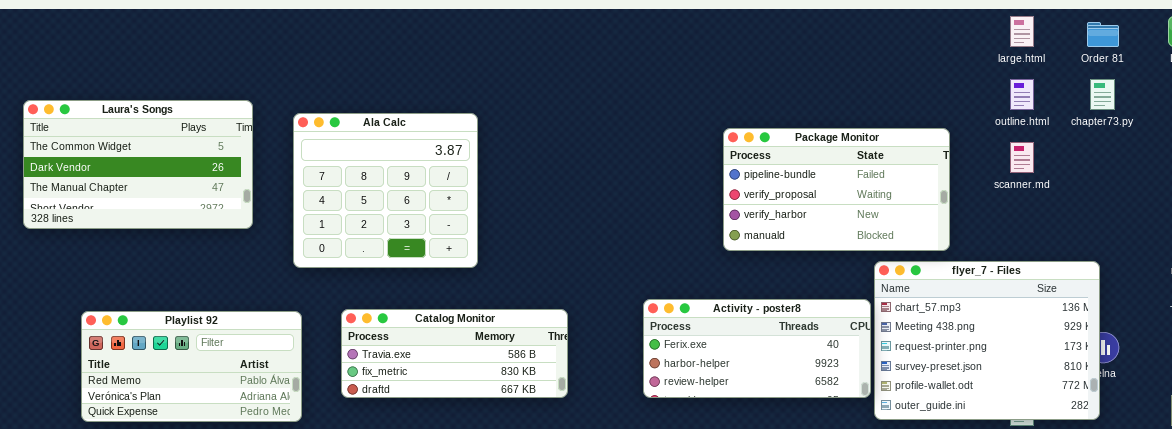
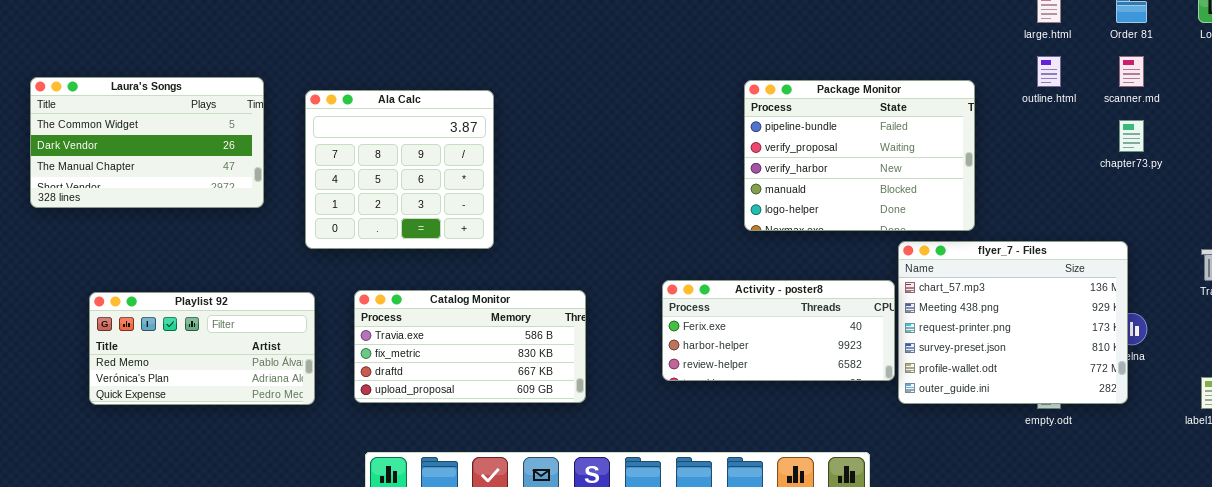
chapter73.py: [1090,79,1115,110] -> [1119,120,1144,152], moved
Package Monitor: [723,128,950,251] -> [744,80,975,231], resized
scanner.md: [1010,142,1034,173] -> [1119,56,1144,87], moved
Catalog Monitor: [341,309,568,398] -> [354,290,586,403], resized

